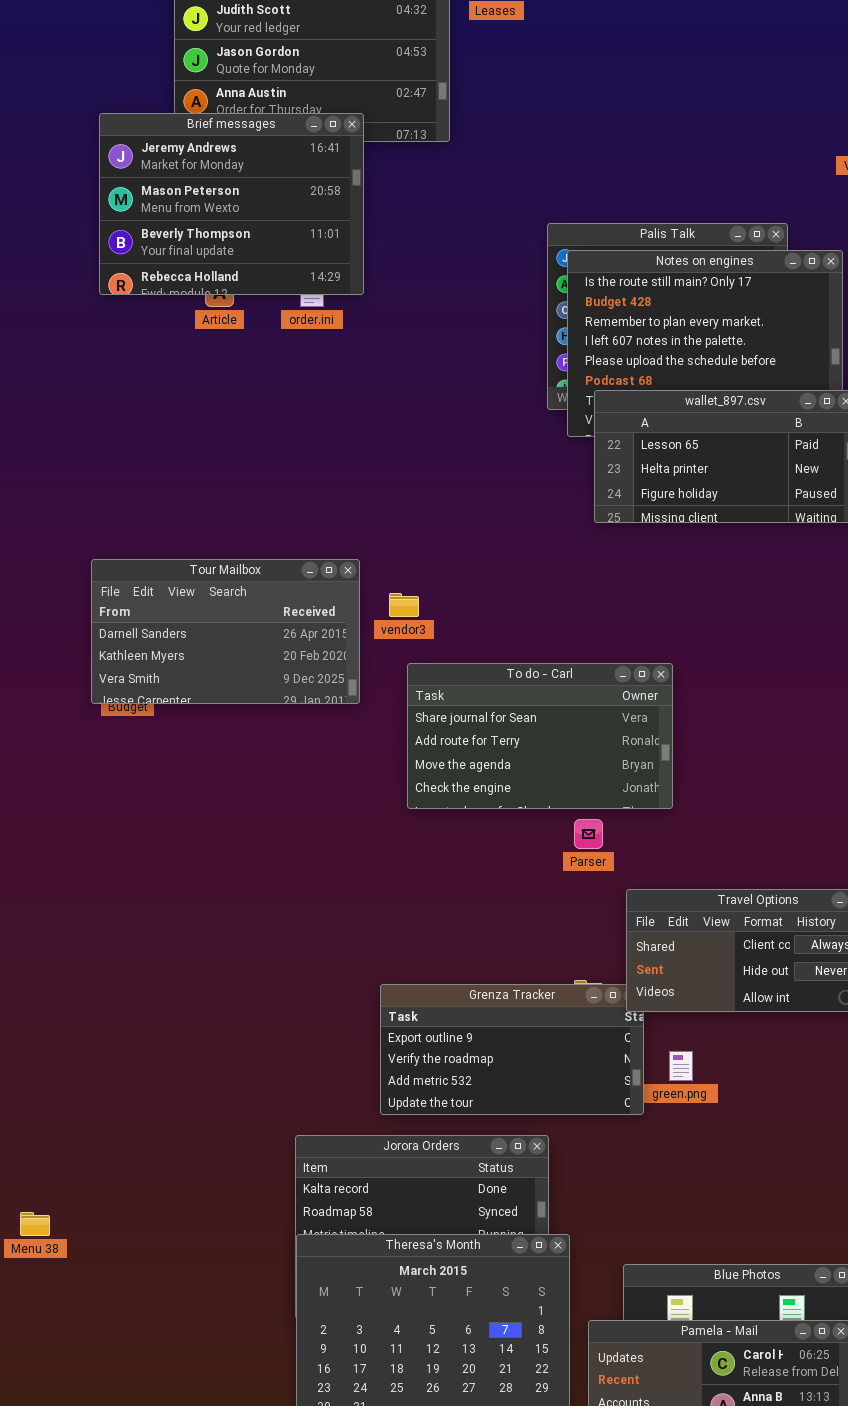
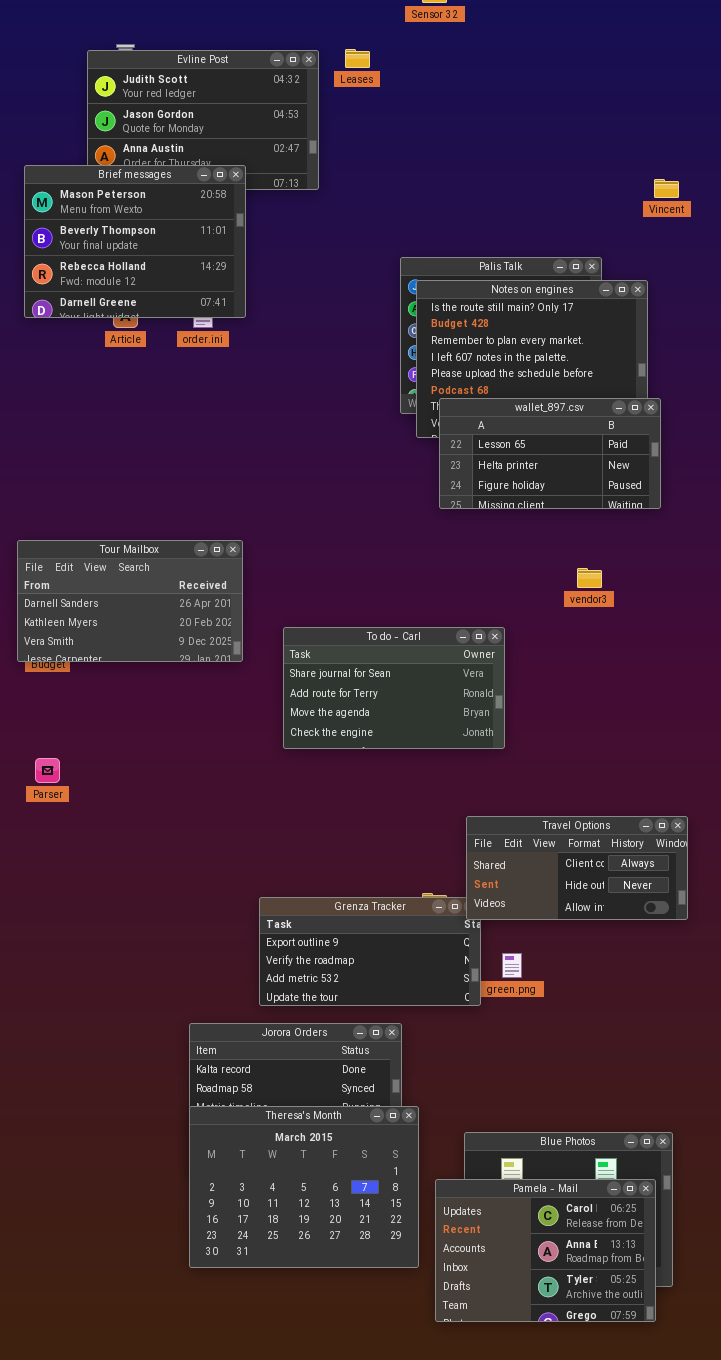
Brief messages: [99,113,364,295] -> [24,165,246,318], scrolled down 1 row
vendor3: [389,593,419,617] -> [577,568,602,588], moved
Parser: [574,819,603,849] -> [35,758,60,783], moved

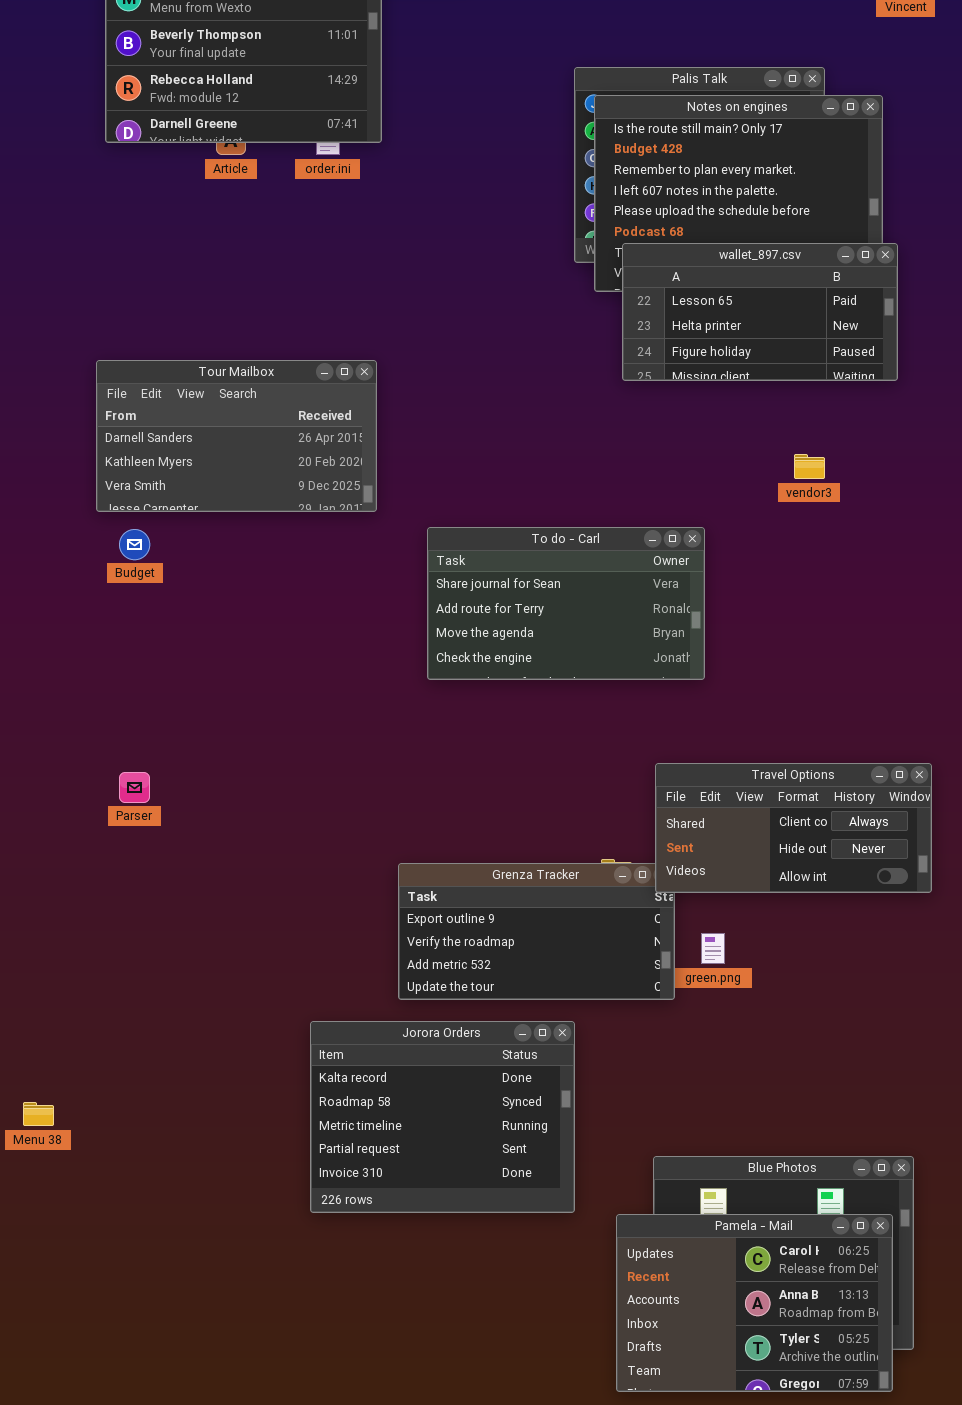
Tour Mailbox: [17,540,243,662] -> [96,360,377,512], moved
Parser: [35,758,60,783] -> [119,772,150,803], moved
Theresa's Month: [189,1106,419,1268] -> none, closed

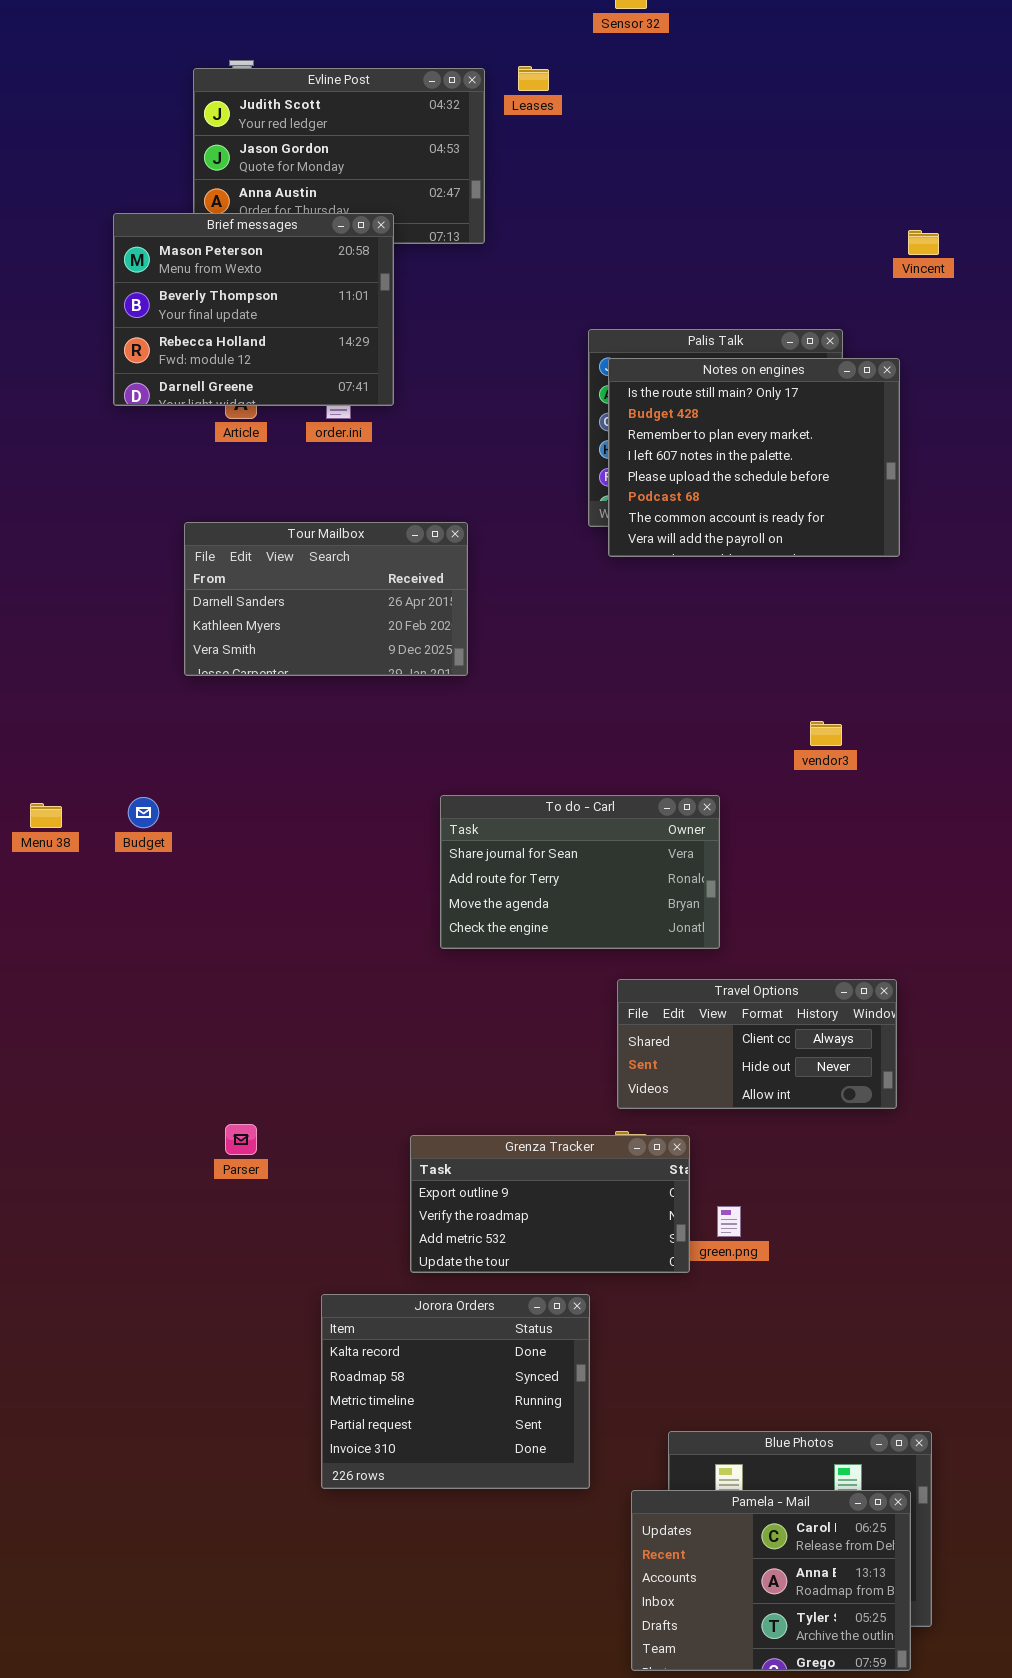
wallet_897.csv: [622,243,898,381] -> none, closed
Tour Mailbox: [96,360,377,512] -> [184,522,468,676], moved
Travel Options: [655,763,932,893] -> [617,979,897,1109], moved
Parser: [119,772,150,803] -> [225,1124,257,1155], moved
Menu 38: [23,1102,54,1126] -> [30,803,62,828], moved

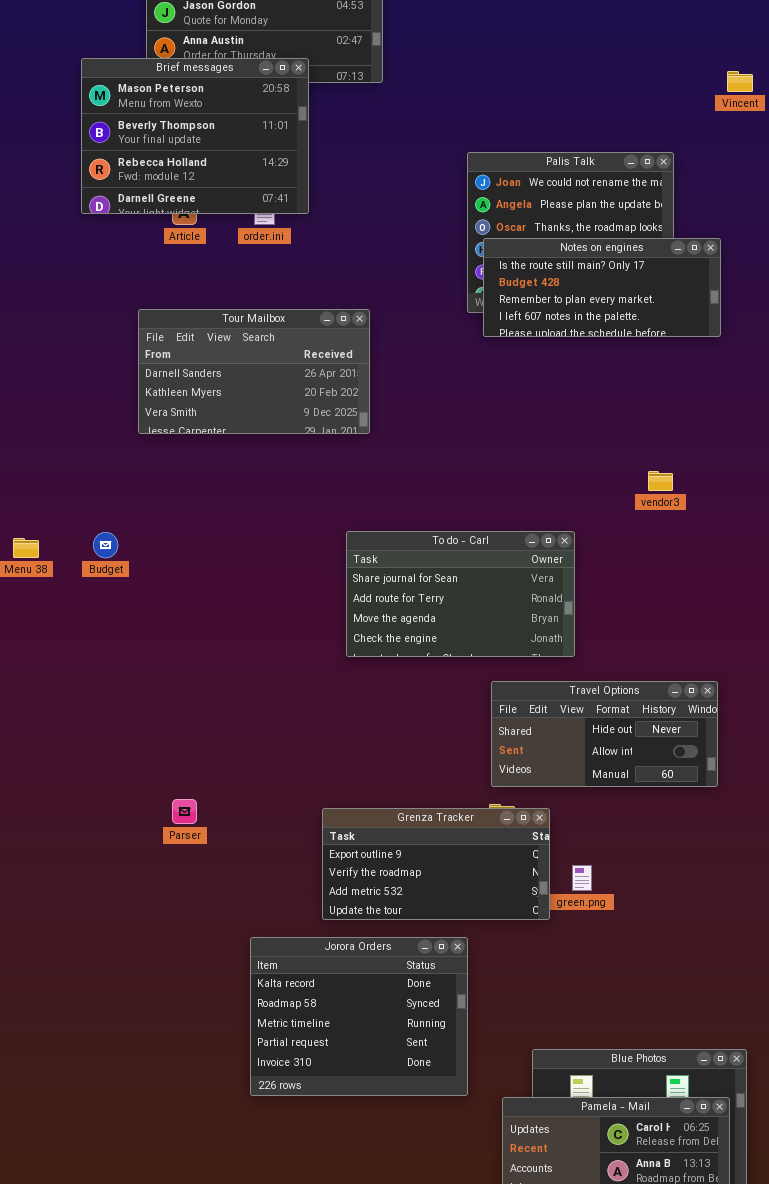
Notes on engines: [608,358,900,557] -> [483,238,721,337], resized
Travel Options: [617,979,897,1109] -> [491,681,718,787], scrolled down 1 row

